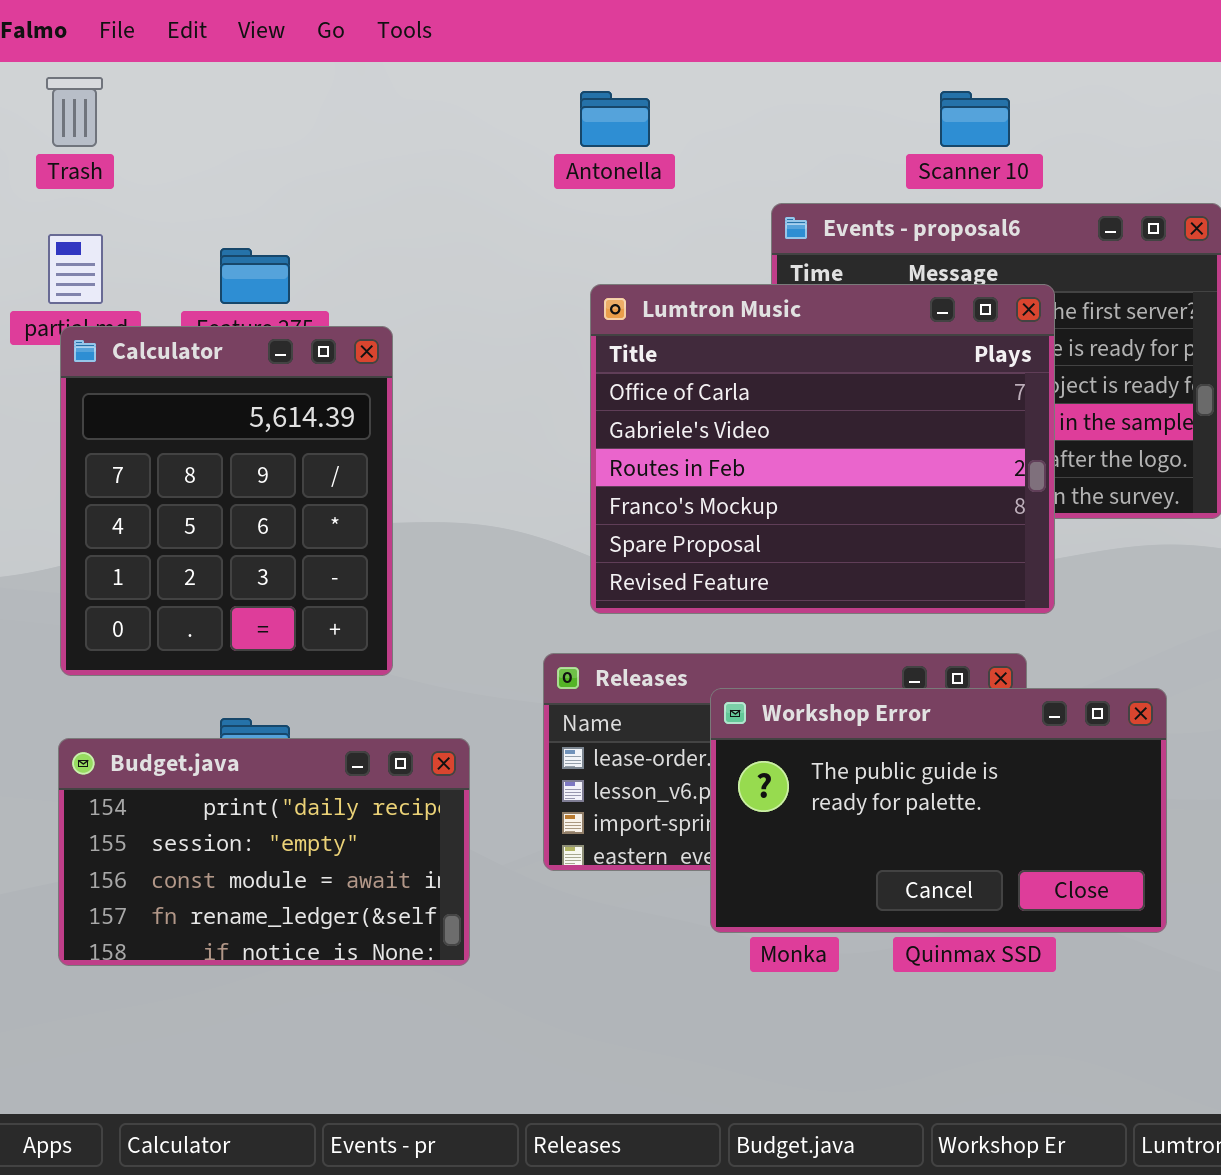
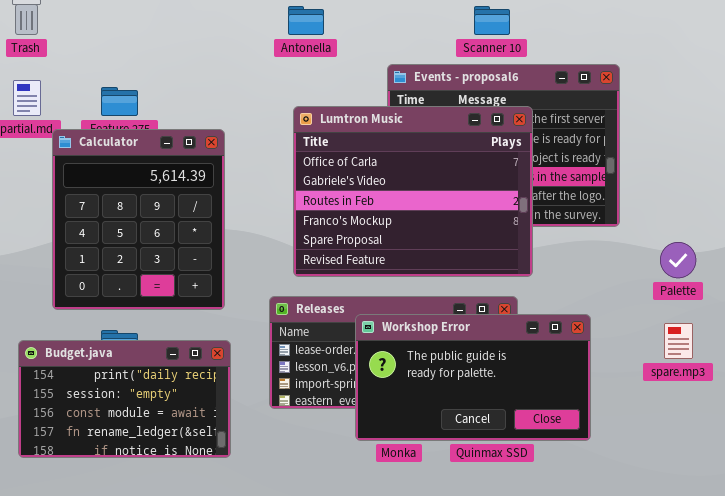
Calculator: [60,326,393,676] -> [52,129,225,310], moved

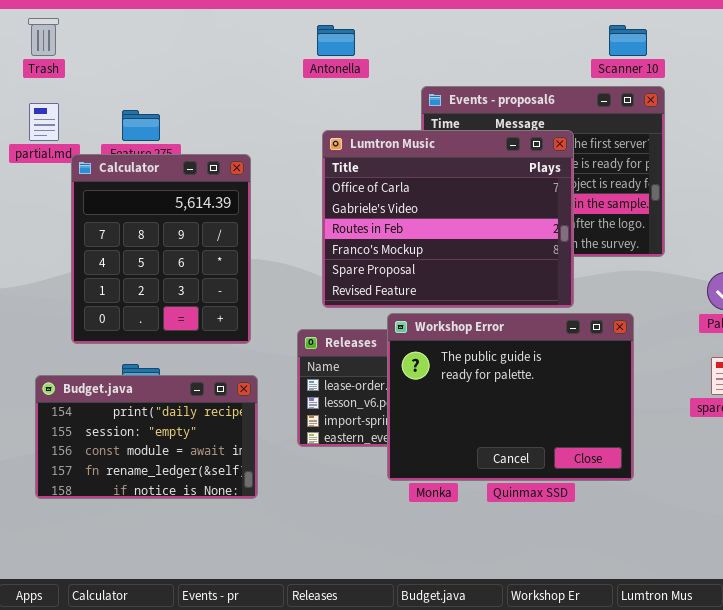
Scanner 10: [474,6,510,35] -> [609,25,647,56], moved
Workshop Error: [355,314,591,441] -> [387,313,634,481], resized

